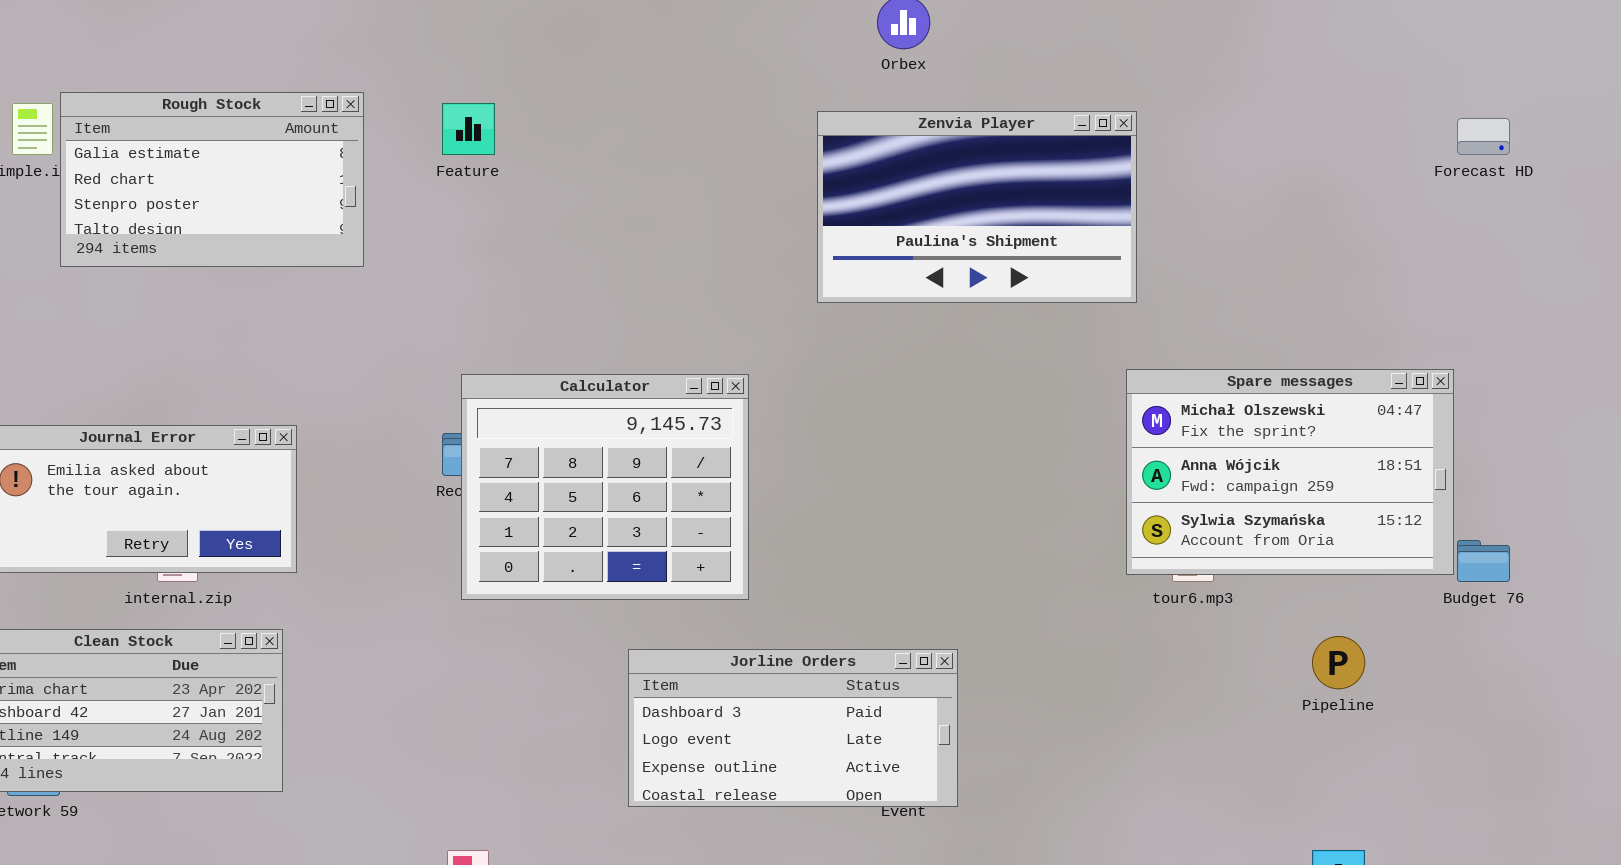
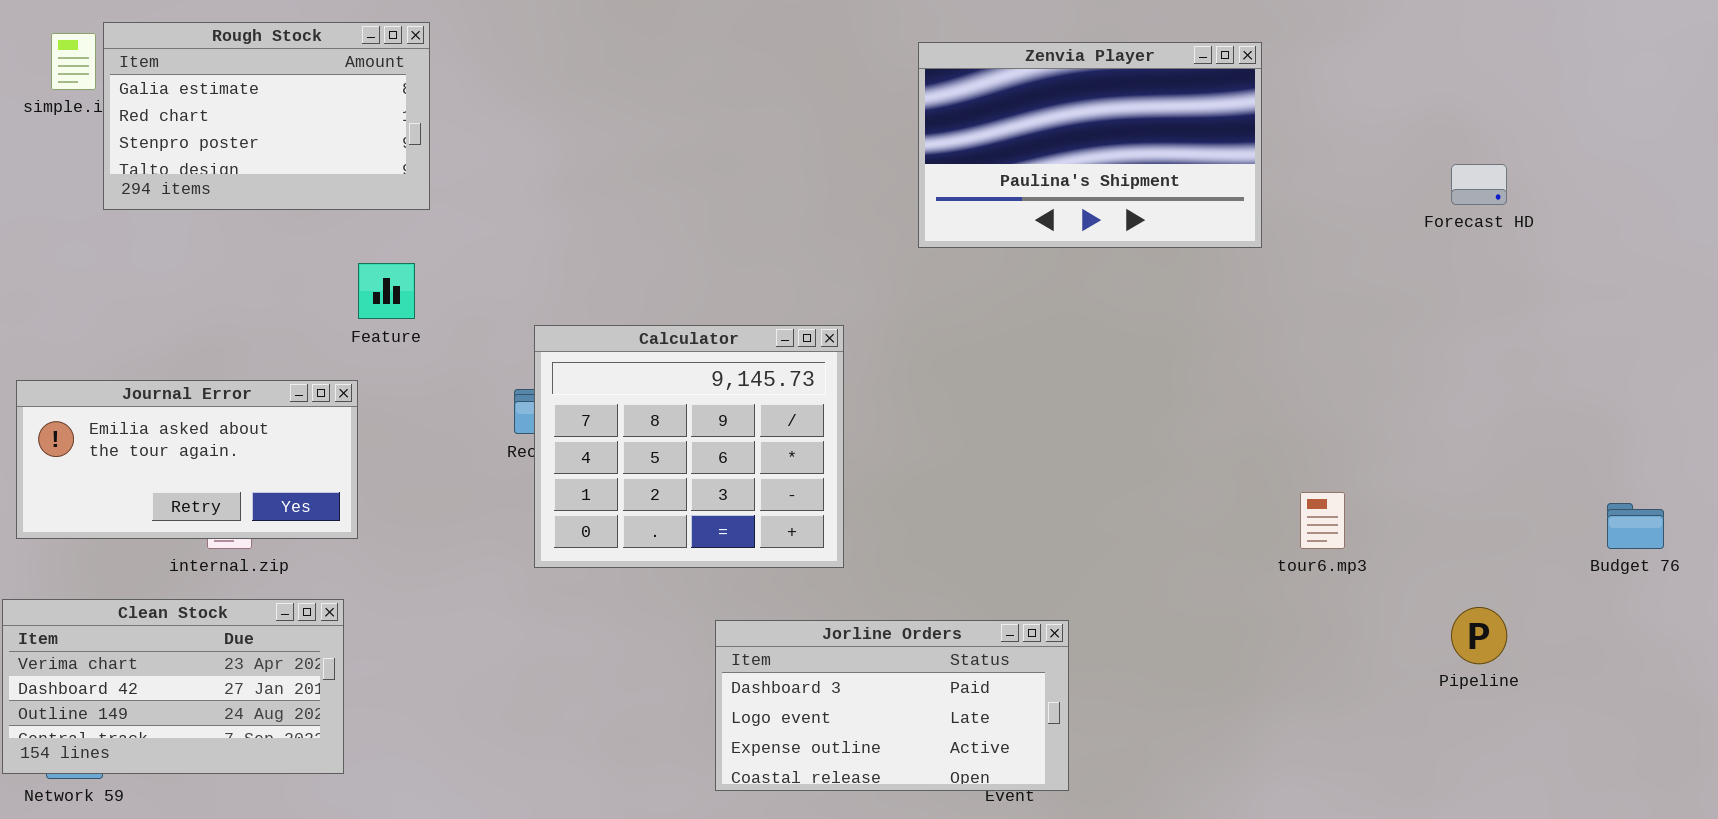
Feature: [442,103,495,155] -> [358,263,415,319], moved
Forecast HD: [1457,118,1510,155] -> [1451,164,1507,205], moved
Spare messages: [1126,369,1454,575] -> none, closed

